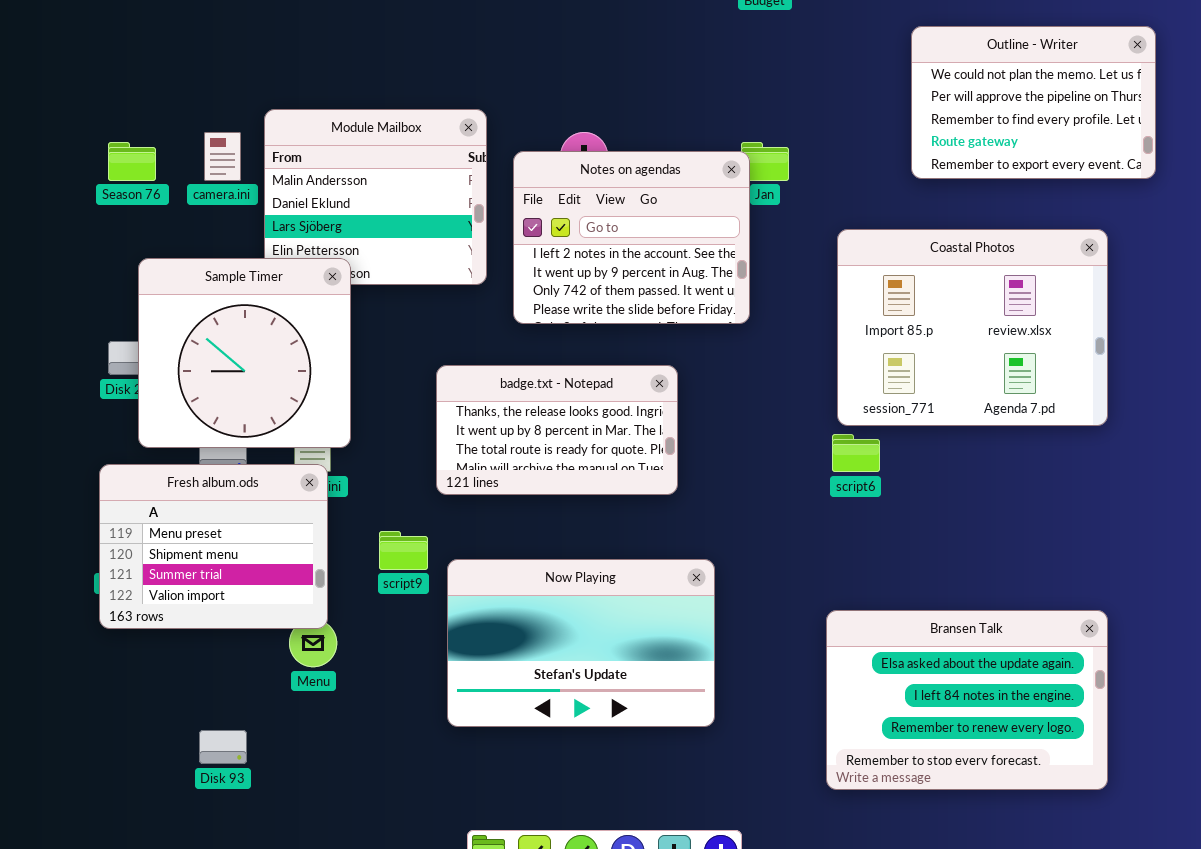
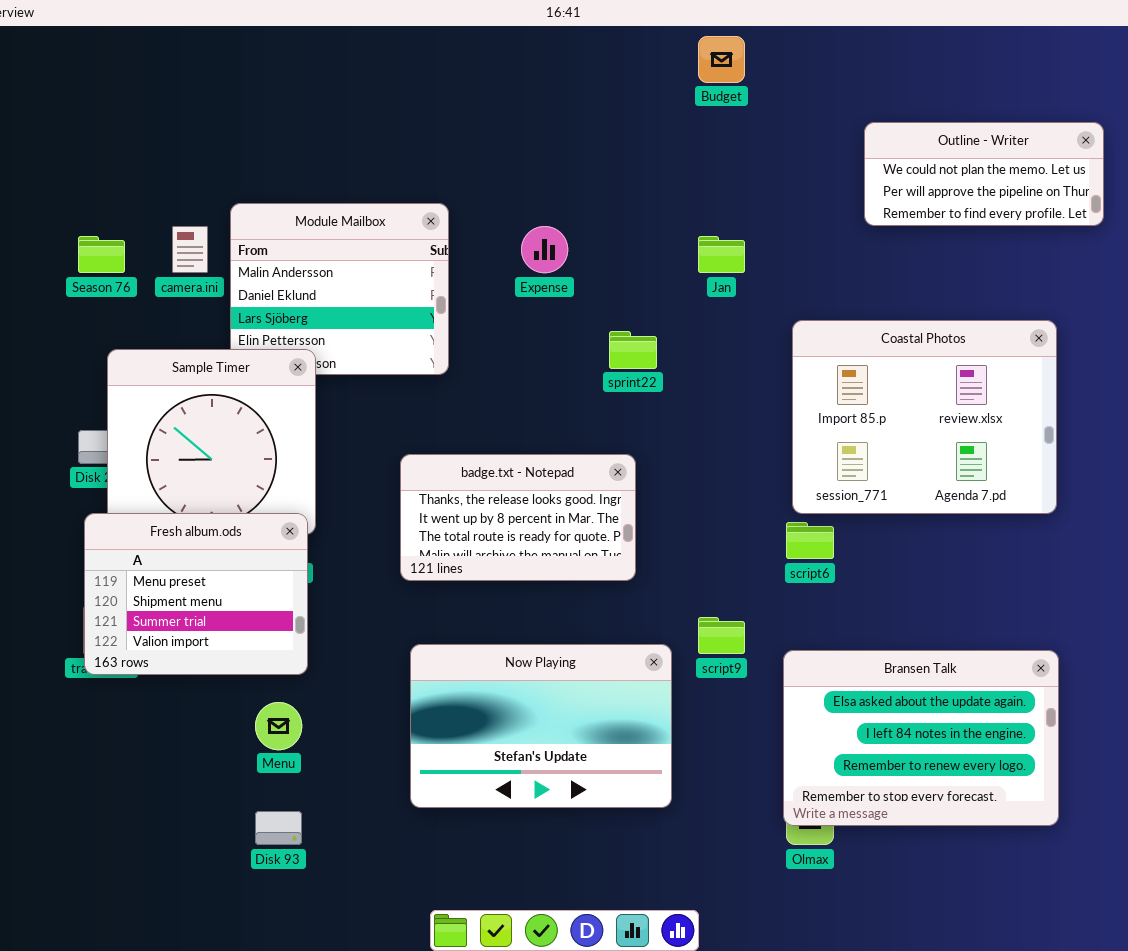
Outline - Writer: [911,26,1156,179] -> [864,122,1104,226], resized
Notes on agendas: [513,151,750,324] -> none, closed
Fresh album.ods: [99,464,328,629] -> [84,513,308,675], moved
script9: [379,531,428,570] -> [698,617,745,654], moved
Bransen Talk: [826,610,1108,790] -> [783,650,1059,826], moved
Disk 93: [199,730,247,764] -> [255,811,302,845], moved

